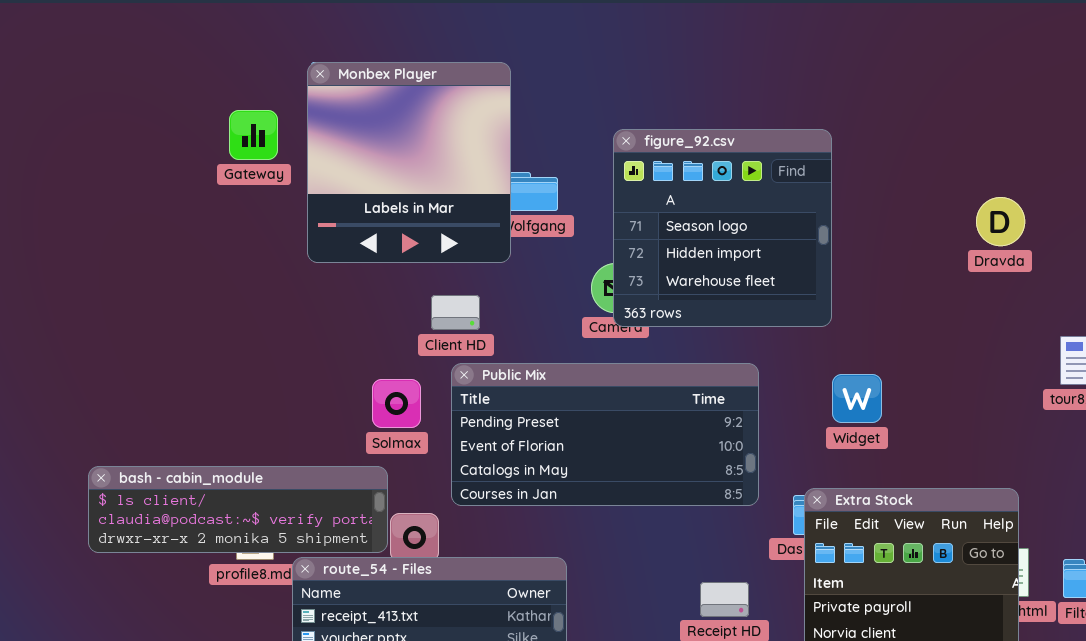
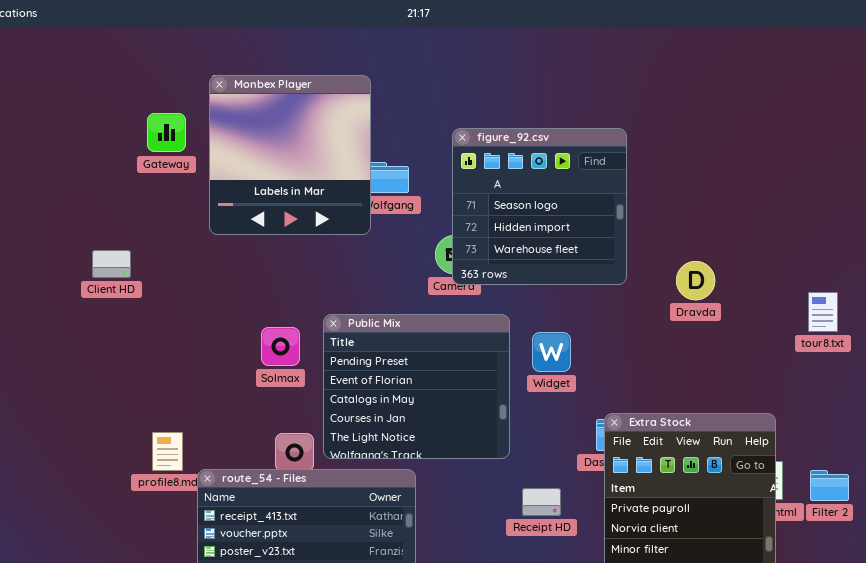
Dravda: [976,197,1025,246] -> [676,261,715,300], moved
Client HD: [431,295,480,330] -> [92,250,131,278], moved
Public Mix: [451,363,759,506] -> [323,314,510,459], resized
Widget: [832,374,882,423] -> [532,332,571,372], moved
bash - cabin_module: [88,466,388,553] -> none, closed

